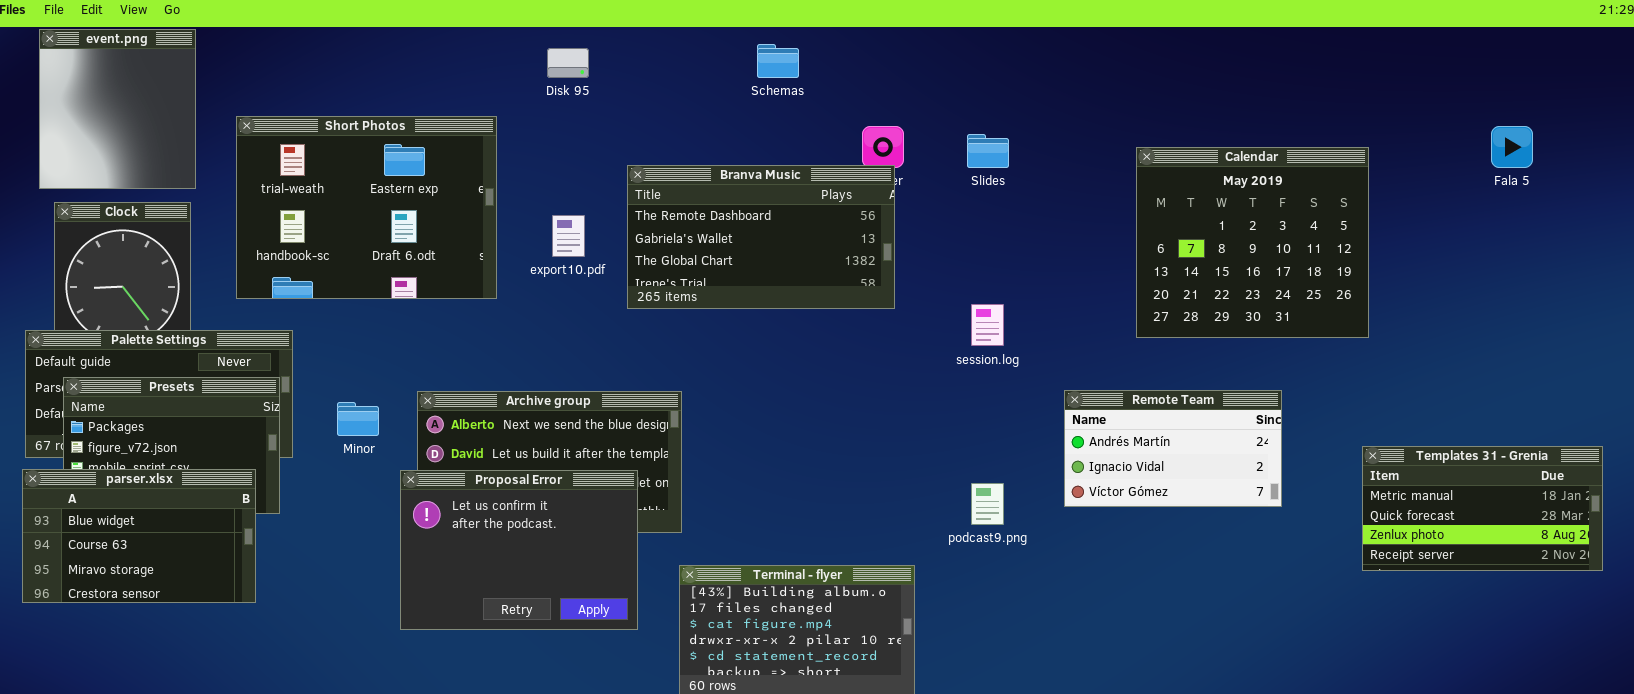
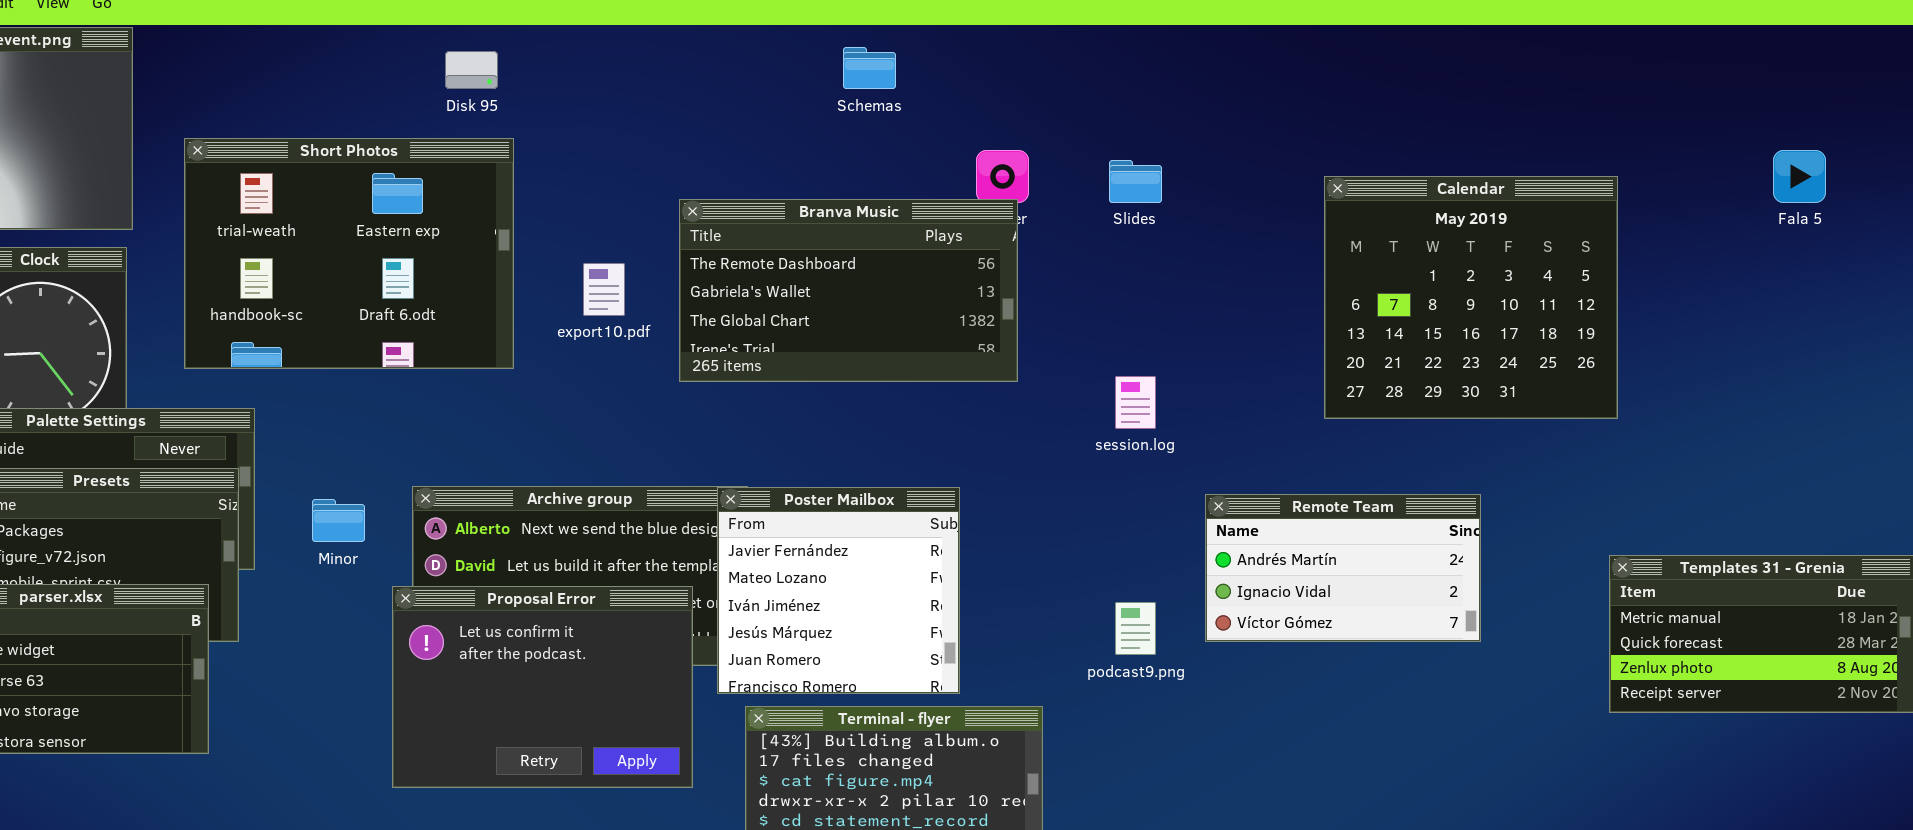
Disk 95: [547,48,589,78] -> [445,51,498,89], moved
Remote Team: [1064,390,1282,507] -> [1205,494,1481,642], moved
Poster Mailbox: none -> [717,487,960,694], opened

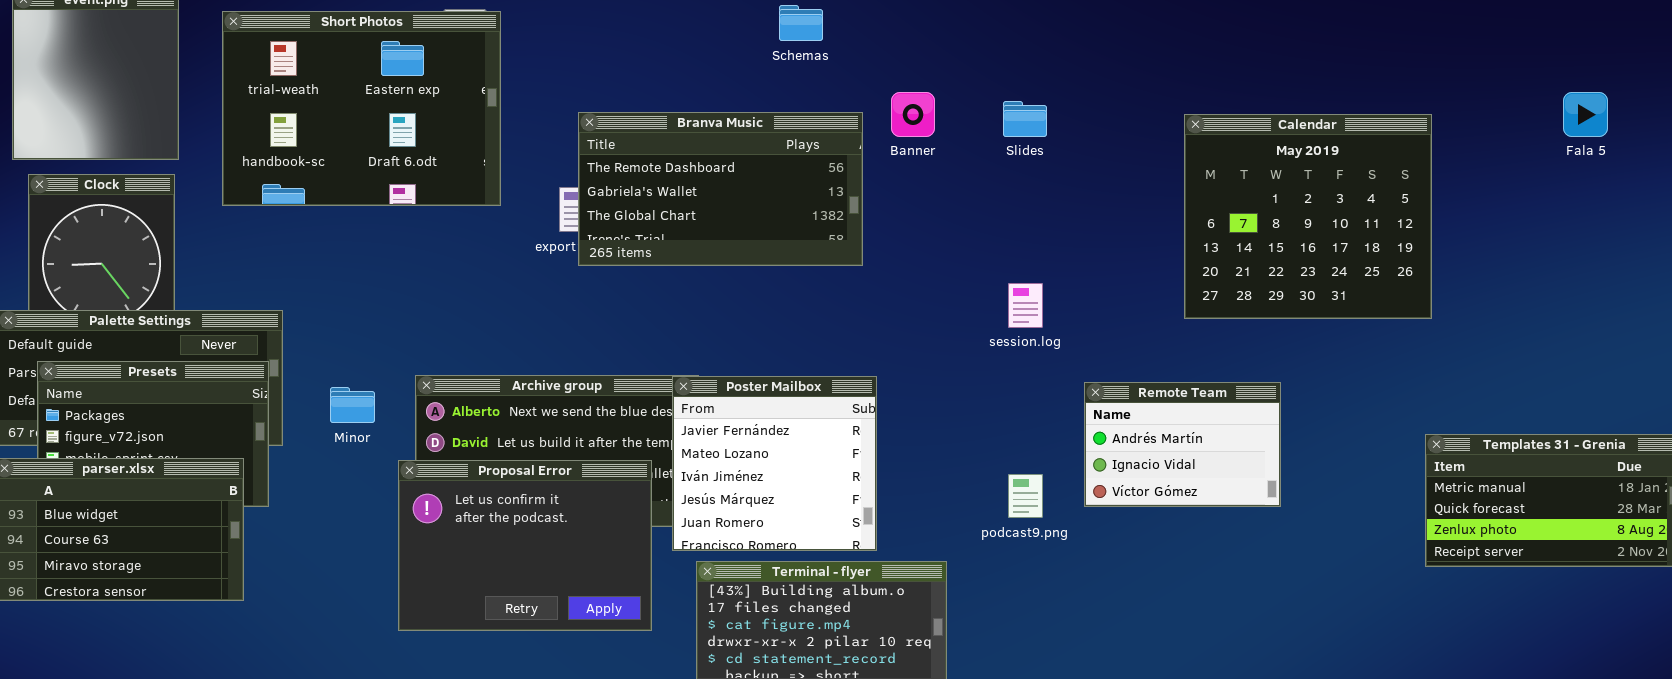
Short Photos: [184,138,514,369] -> [222,11,501,206], moved
Branva Music: [679,199,1018,382] -> [578,112,863,266], moved
Remote Team: [1205,494,1481,642] -> [1084,382,1281,507], resized

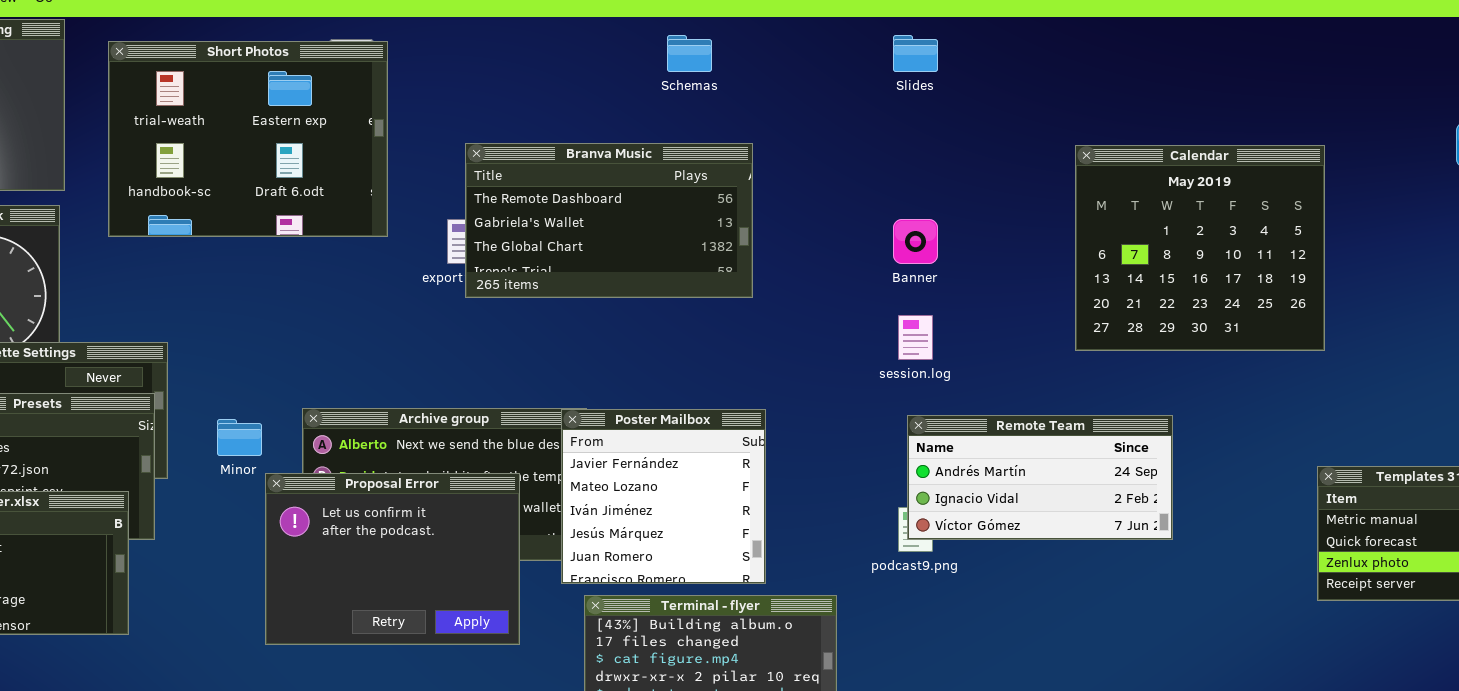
Banner: [891,92,935,137] -> [893,219,938,264], moved
Slides: [1003,101,1047,137] -> [893,35,938,72], moved
Remote Team: [1084,382,1281,507] -> [907,415,1173,540], resized
Proposal Error: [398,460,652,631] -> [265,473,520,645], moved

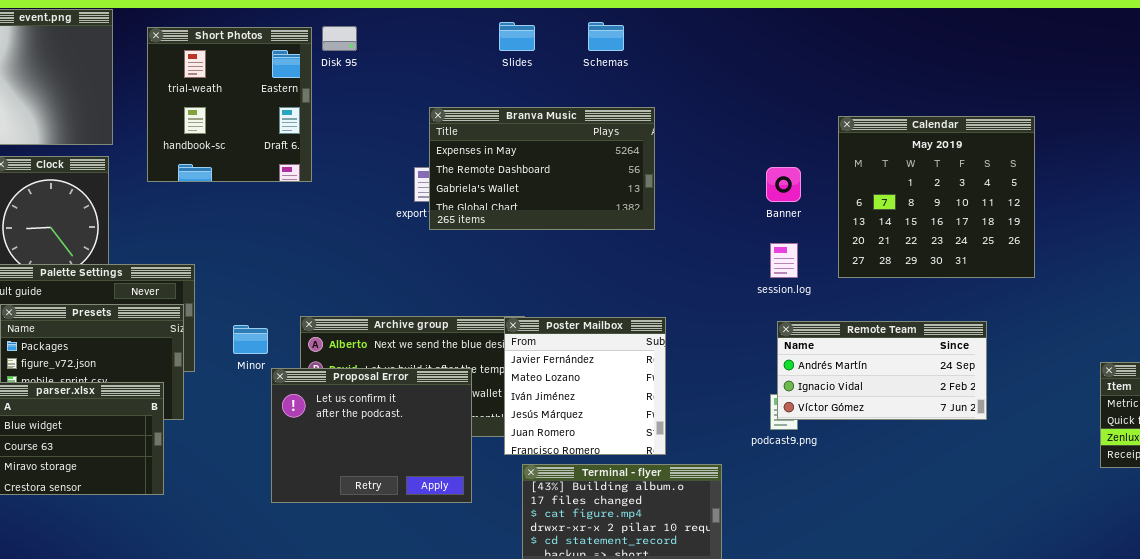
Slides: [893,35,938,72] -> [499,22,535,51], moved
Short Photos: [108,41,388,237] -> [147,27,312,182], resized
Branva Music: [465,143,753,298] -> [429,107,655,230], scrolled up 1 row
Calendar: [1075,145,1325,351] -> [838,116,1035,278], moved

